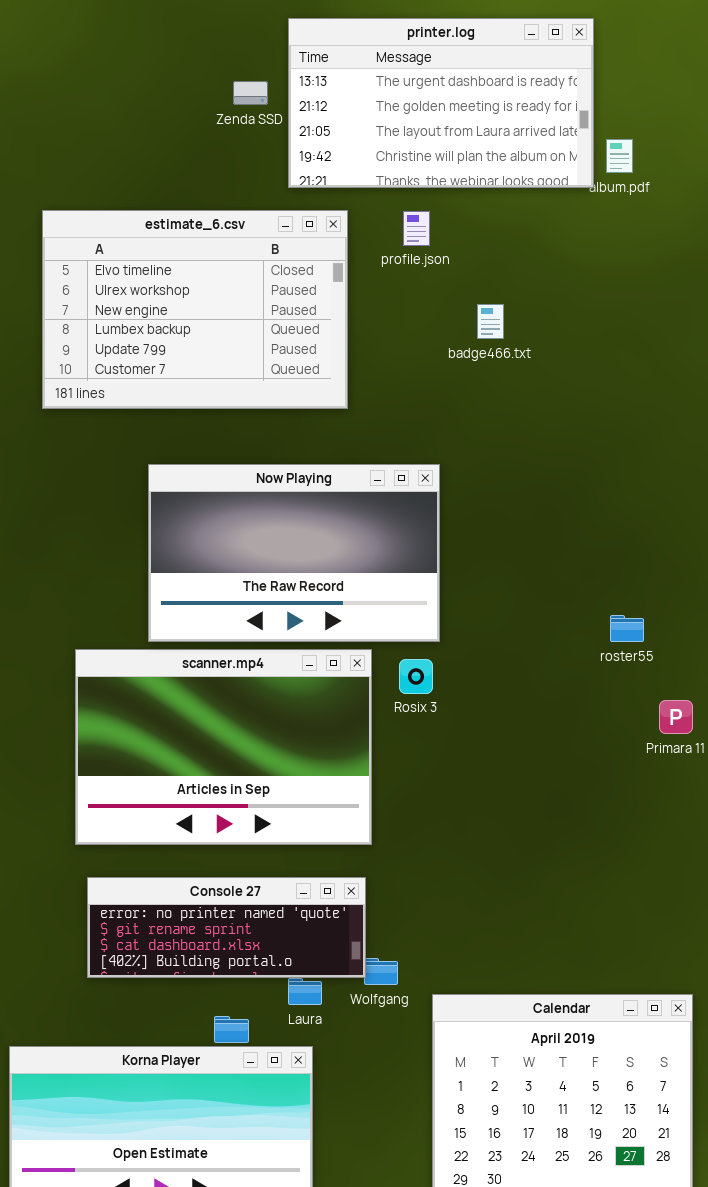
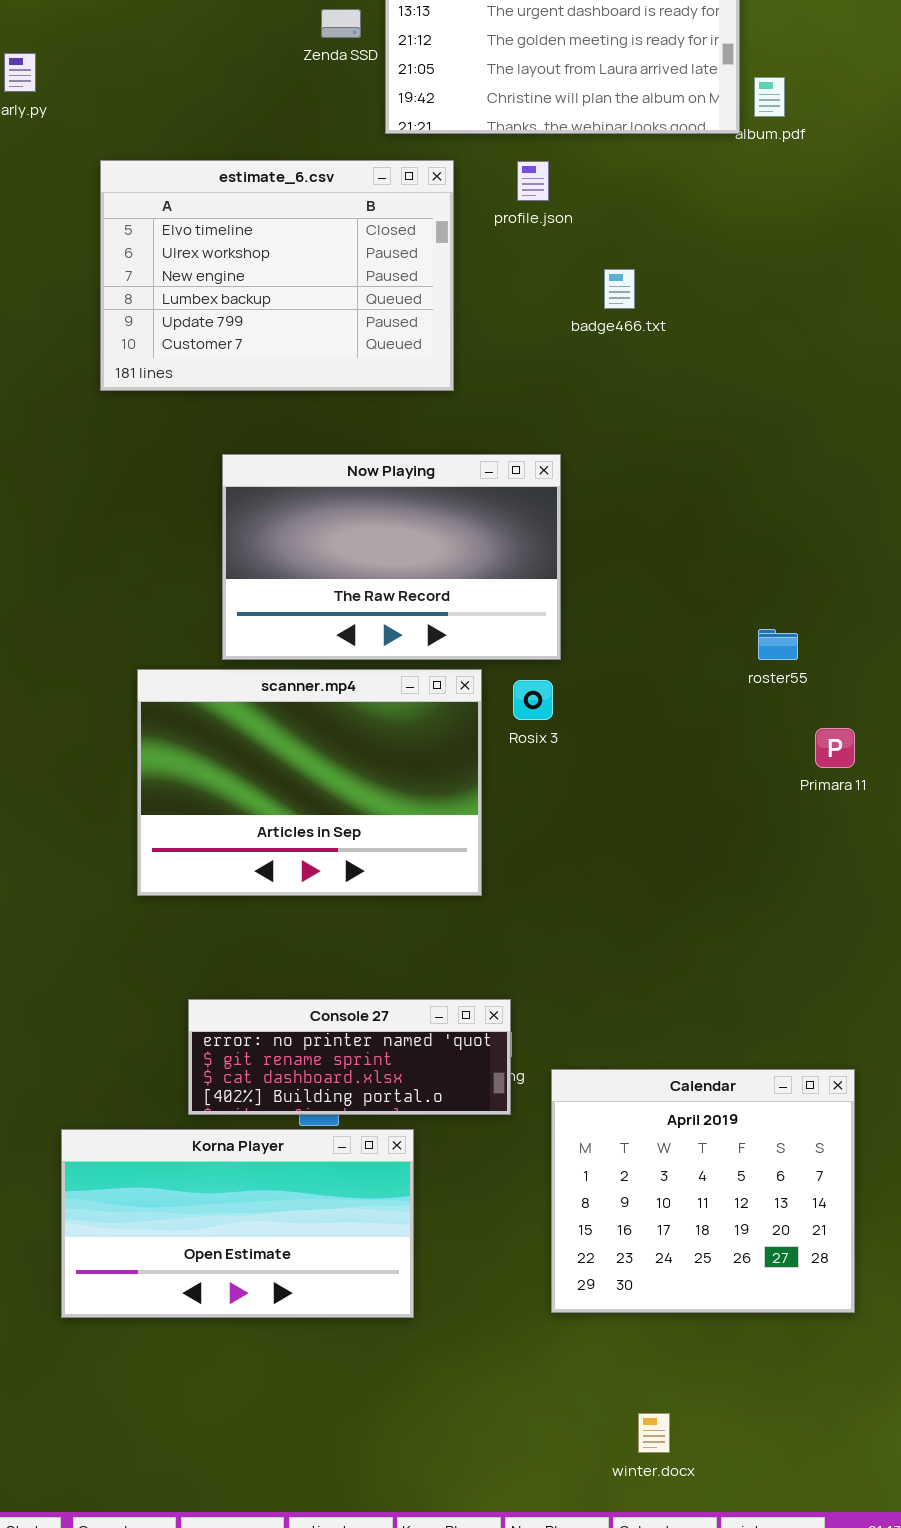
Console 27: [87,877,366,978] -> [188,999,511,1115], moved

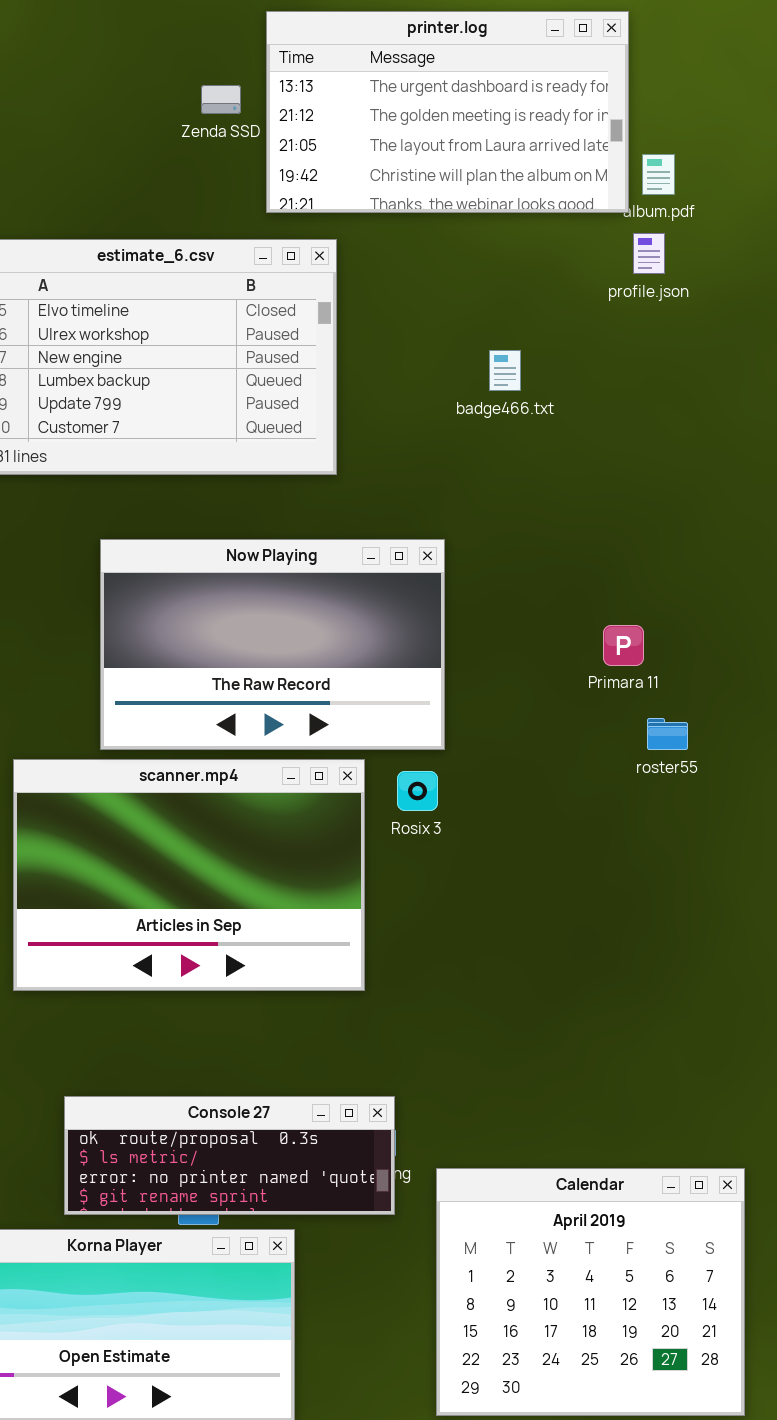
profile.json: [517,161,549,201] -> [633,233,665,274], moved
Primara 11: [815,728,855,768] -> [603,625,644,666], moved
Console 27: [188,999,511,1115] -> [64,1096,395,1215], scrolled up 2 rows

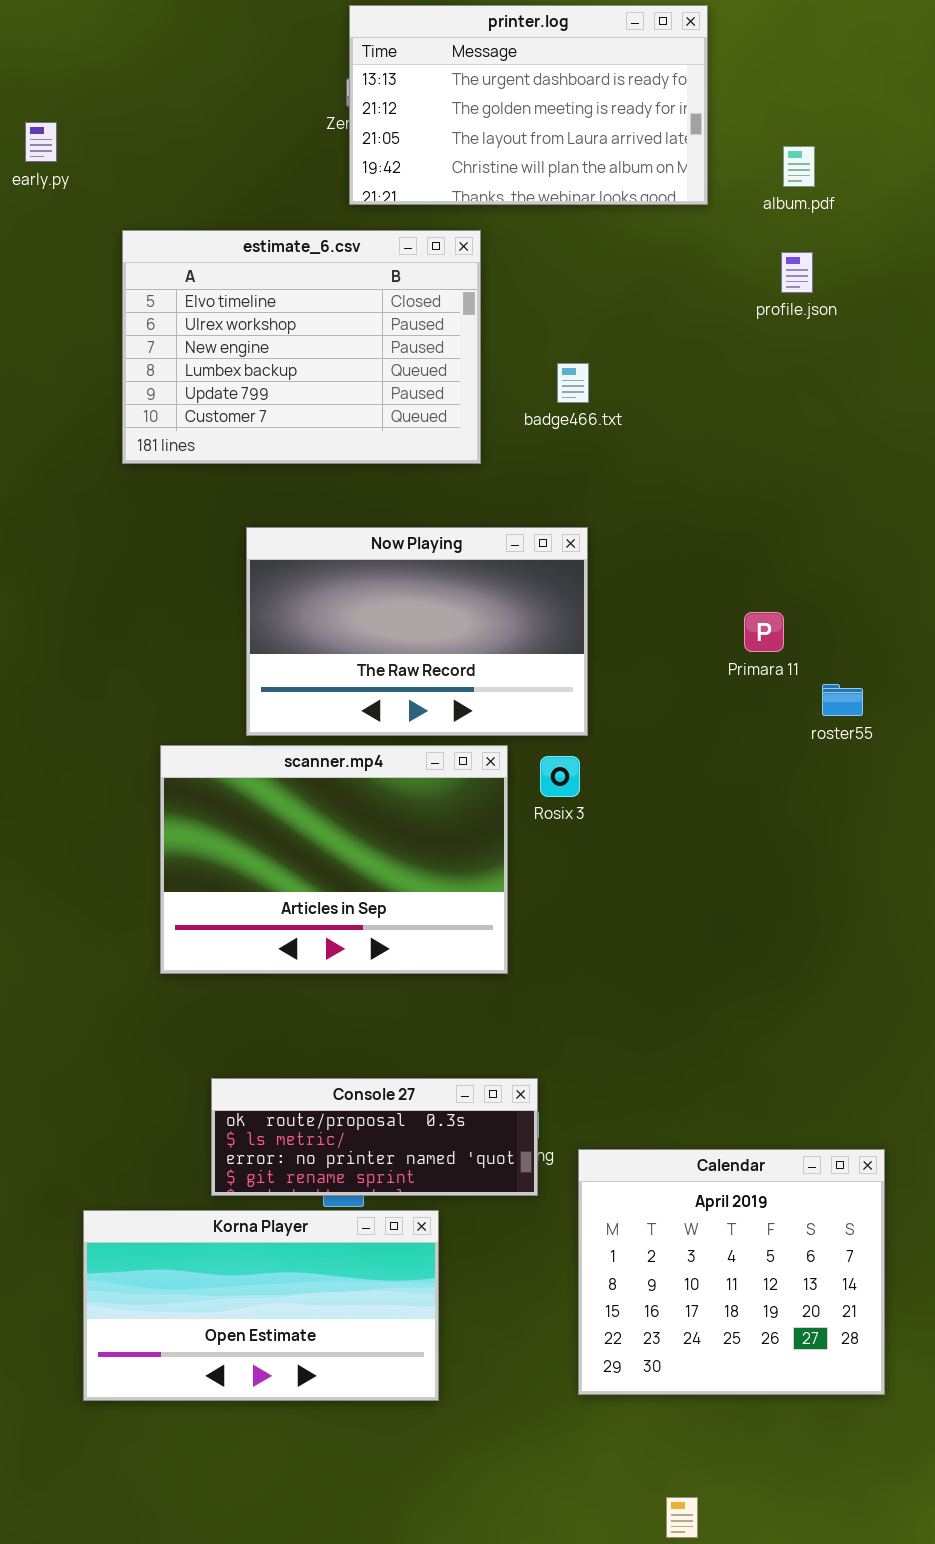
printer.log: [266,11,629,213] -> [349,5,708,205], moved
profile.json: [633,233,665,274] -> [781,252,813,293], moved
badge466.txt: [489,350,521,391] -> [557,363,589,403], moved
roster55: [647,718,688,750] -> [822,684,863,716], moved

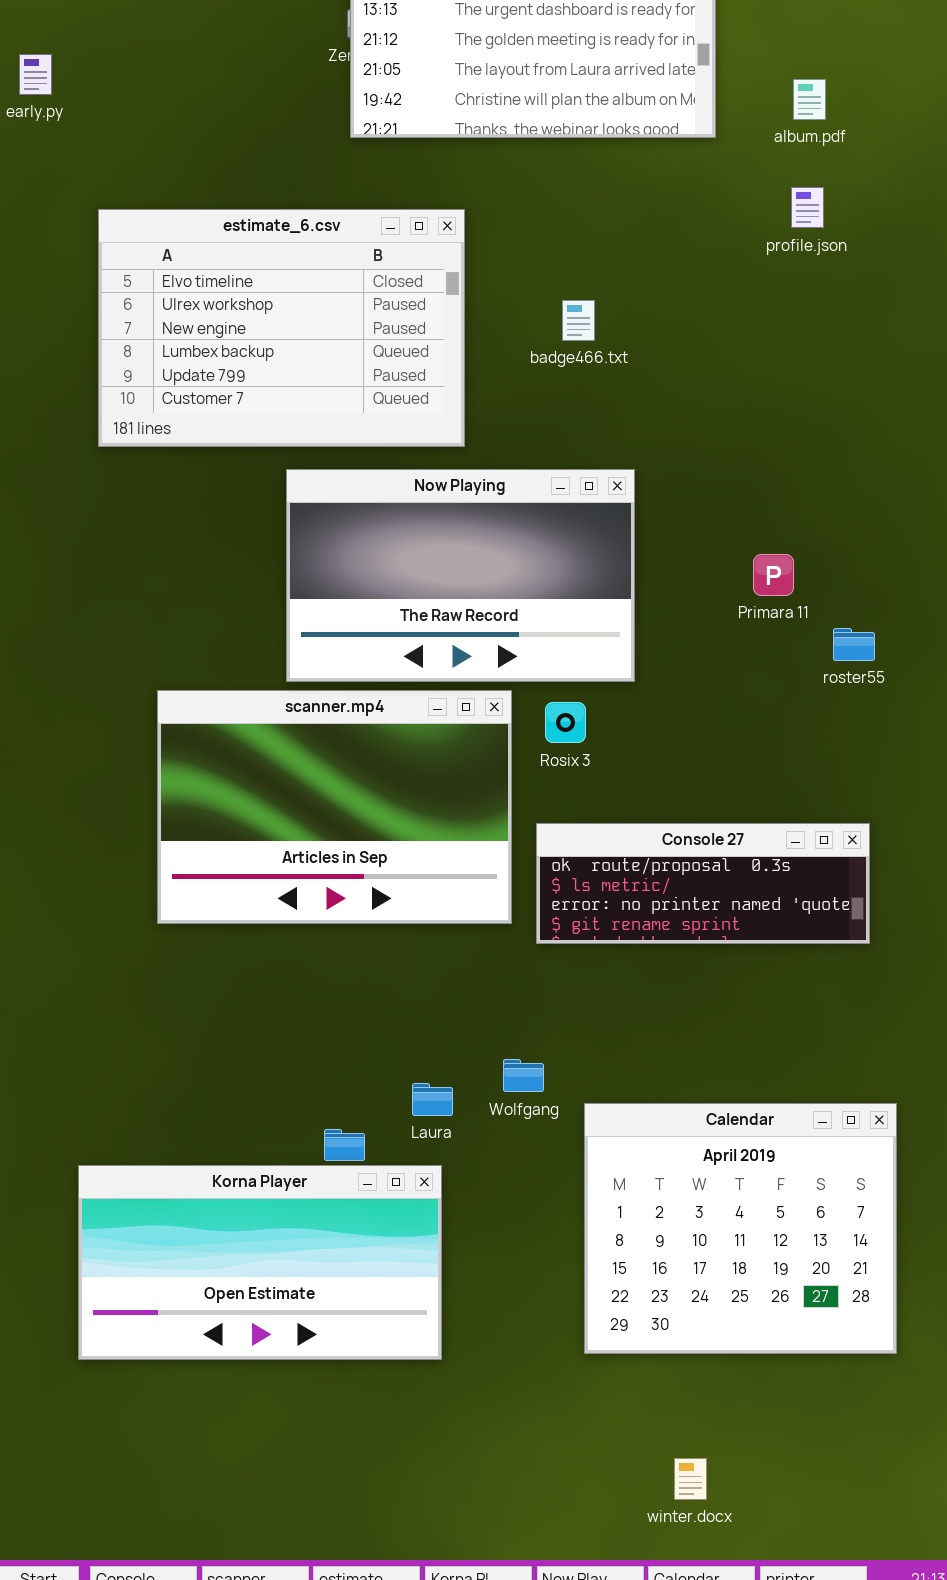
estimate_6.csv: [122,230,481,464] -> [98,209,465,447], moved
Now Playing: [246,527,588,736] -> [286,469,635,682], moved
Console 27: [211,1078,538,1196] -> [536,823,870,944], moved

